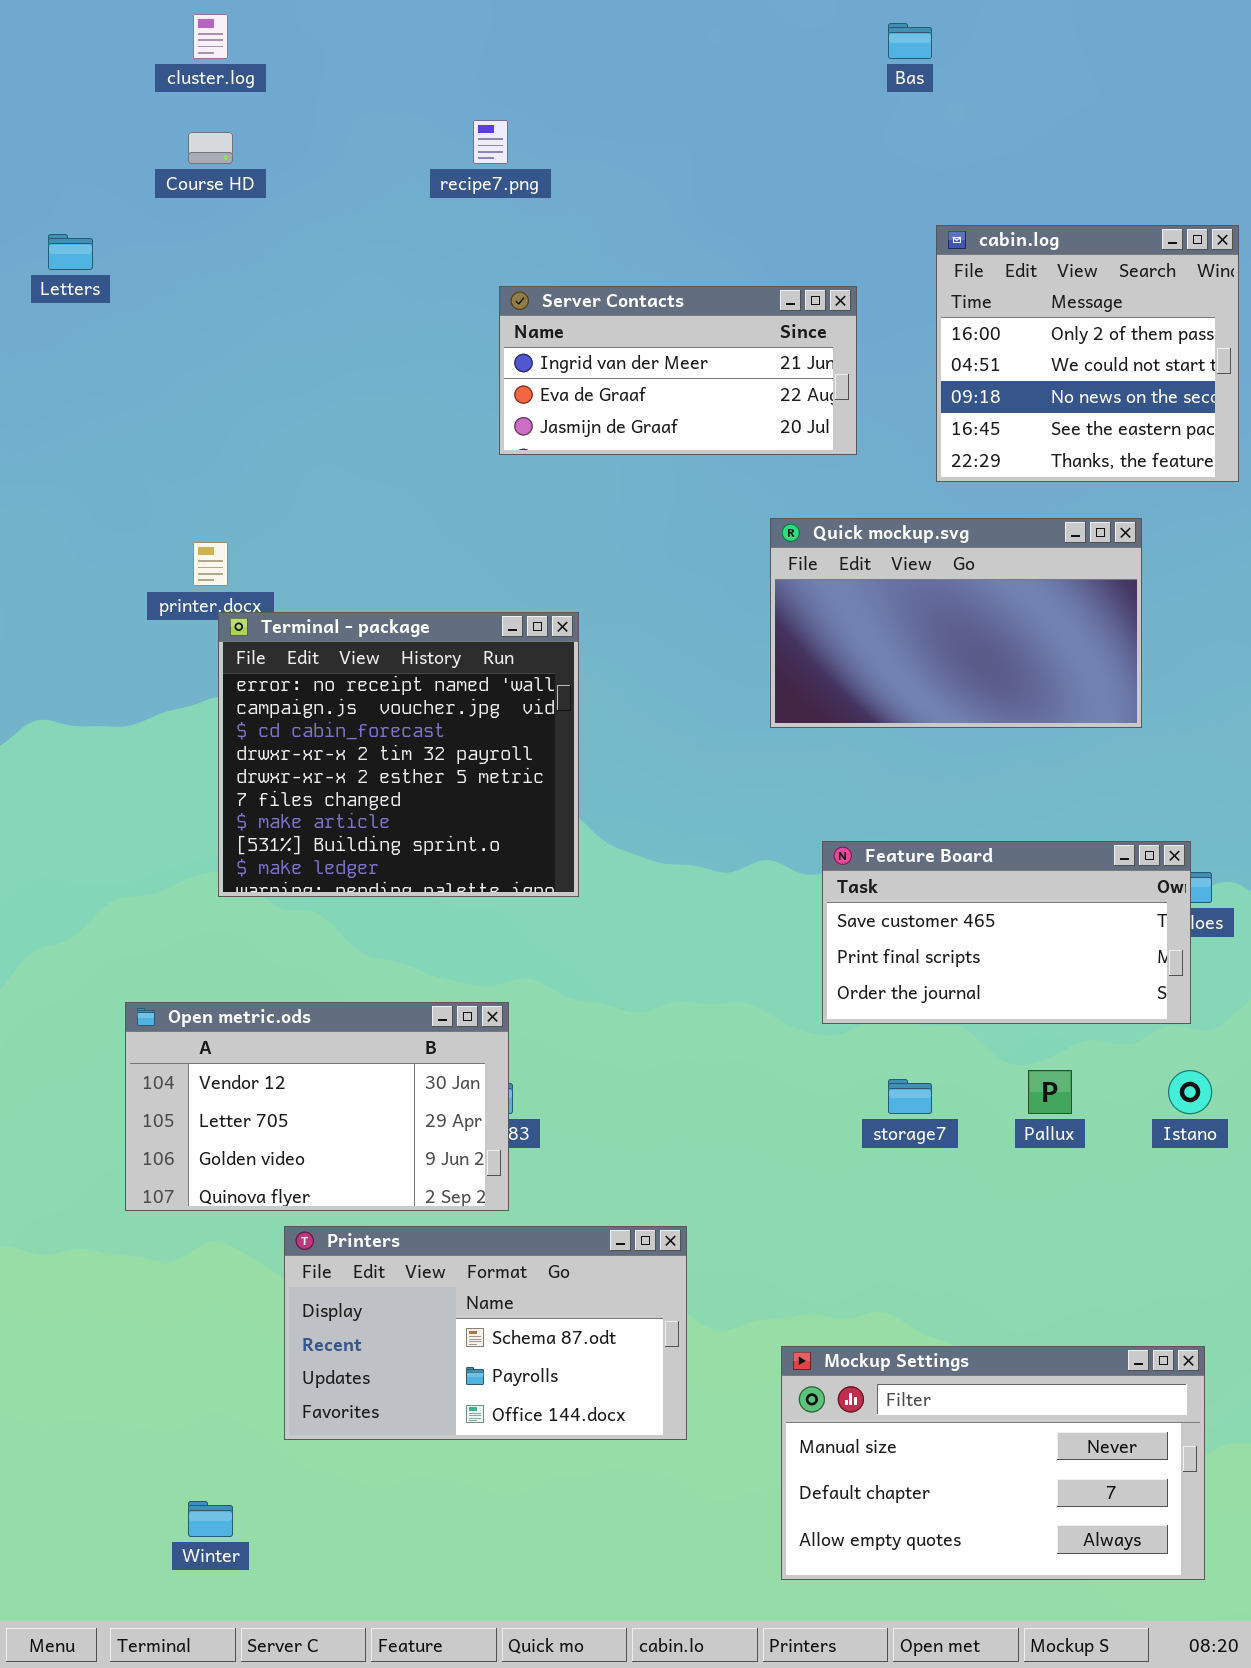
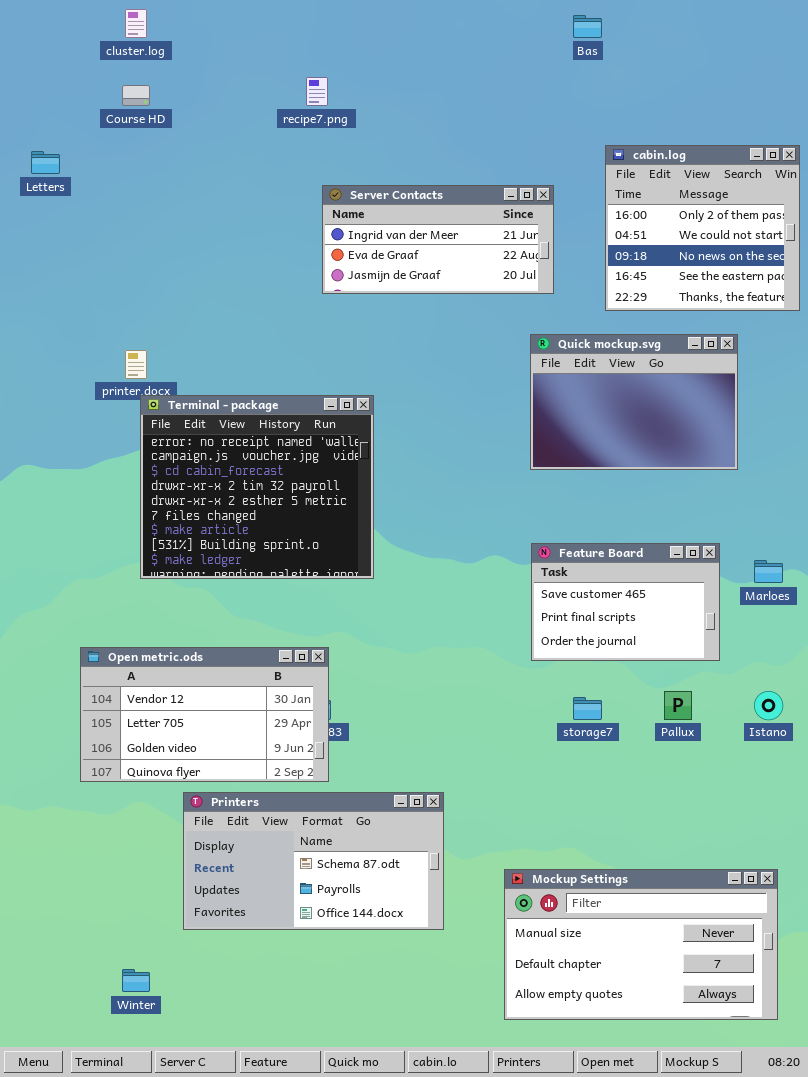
Quick mockup.svg: [770,518,1142,728] -> [530,334,738,470], resized
Feature Board: [822,841,1191,1024] -> [531,543,720,661], resized

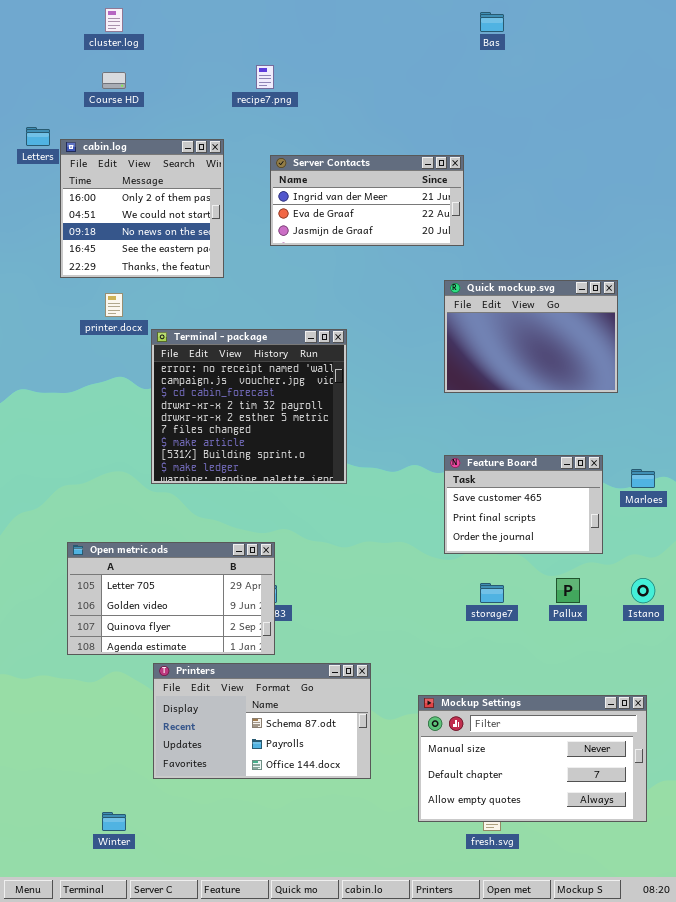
cabin.log: [605,145,800,311] -> [60,139,224,278], moved
Terminal - package: [140,395,374,579] -> [151,329,347,484], moved
Open metric.ods: [80,647,329,782] -> [67,542,275,655], scrolled down 1 row
Mockup Settings: [504,869,778,1020] -> [418,695,647,822], moved

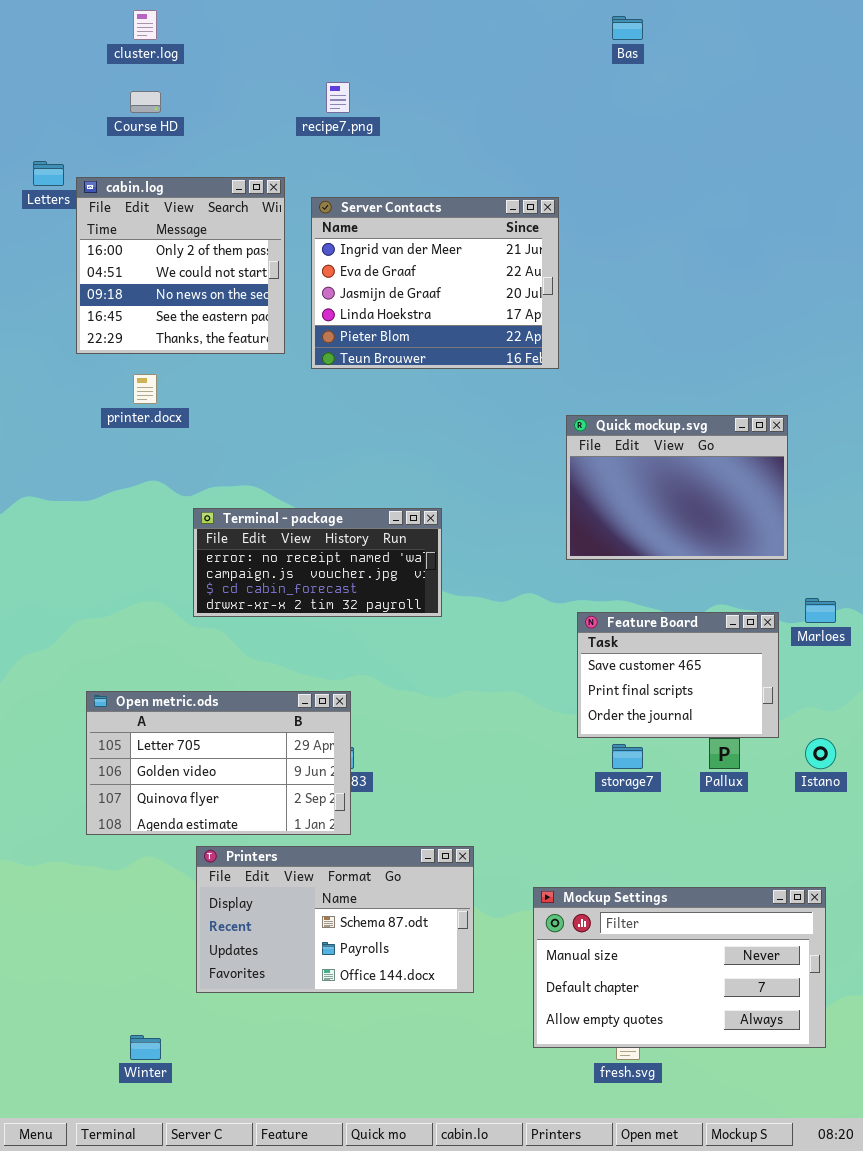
Server Contacts: [270,155,464,246] -> [311,197,559,369], moved, resized
Quick mockup.svg: [444,280,618,393] -> [566,415,788,560], moved
Terminal - package: [151,329,347,484] -> [193,508,442,617], resized
Feature Board: [444,455,603,554] -> [577,612,779,738], moved

